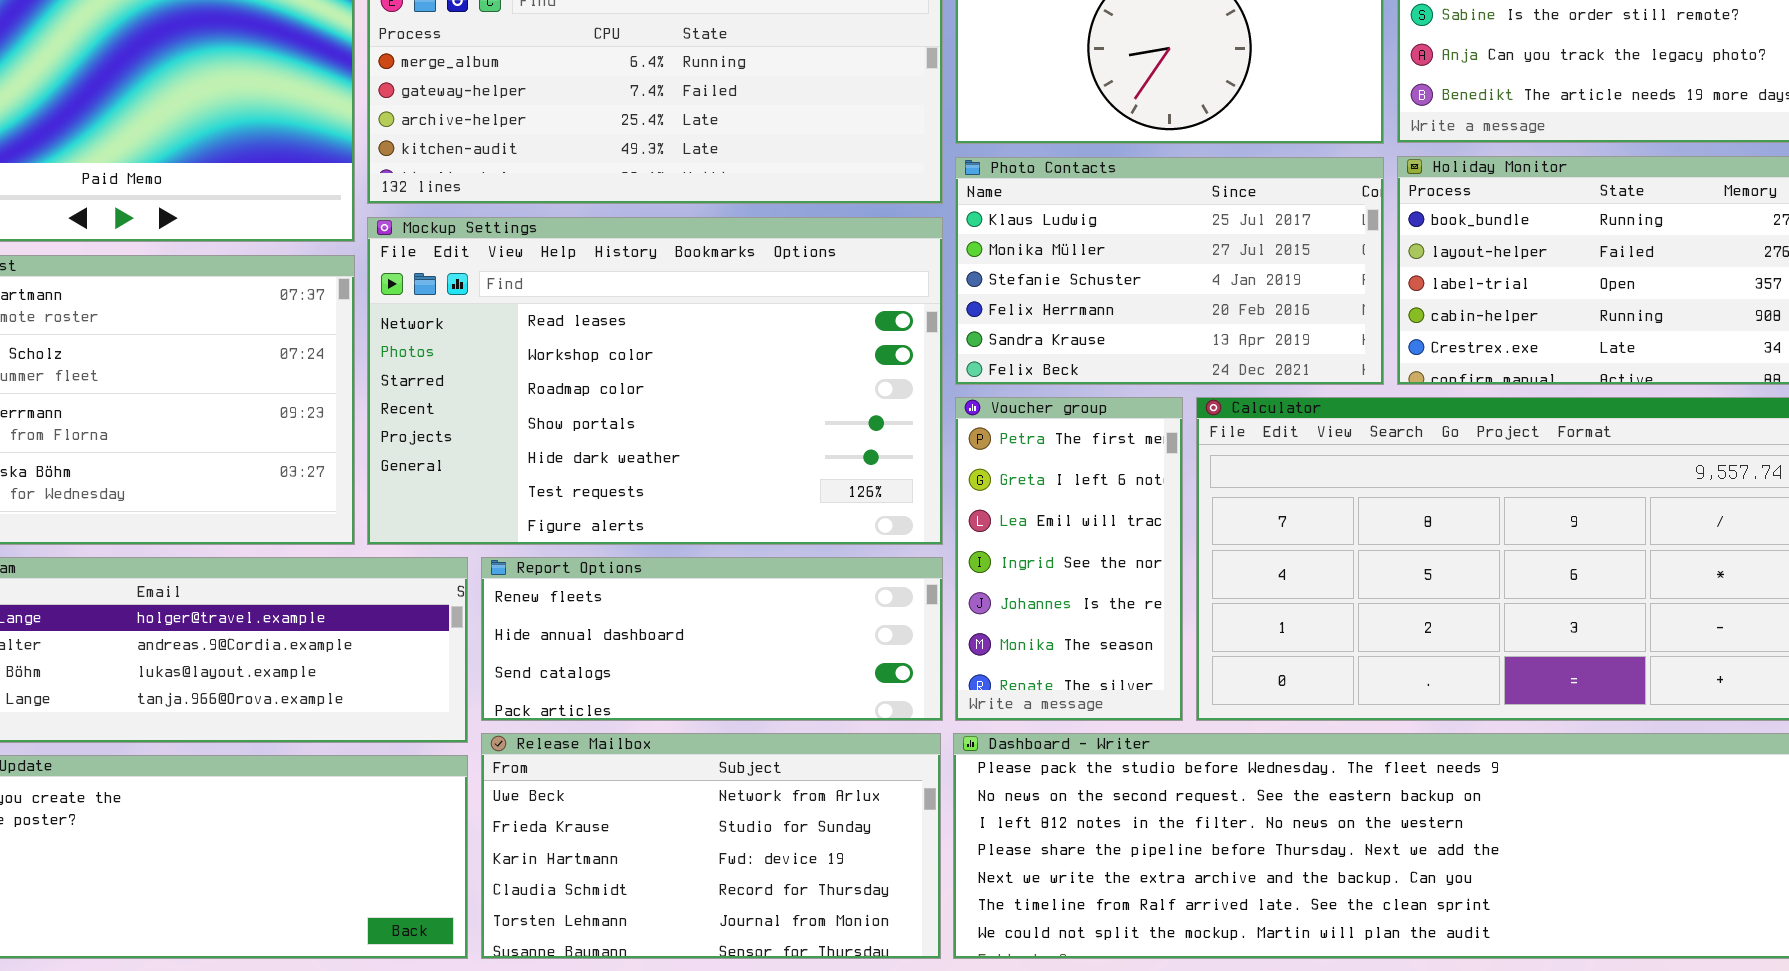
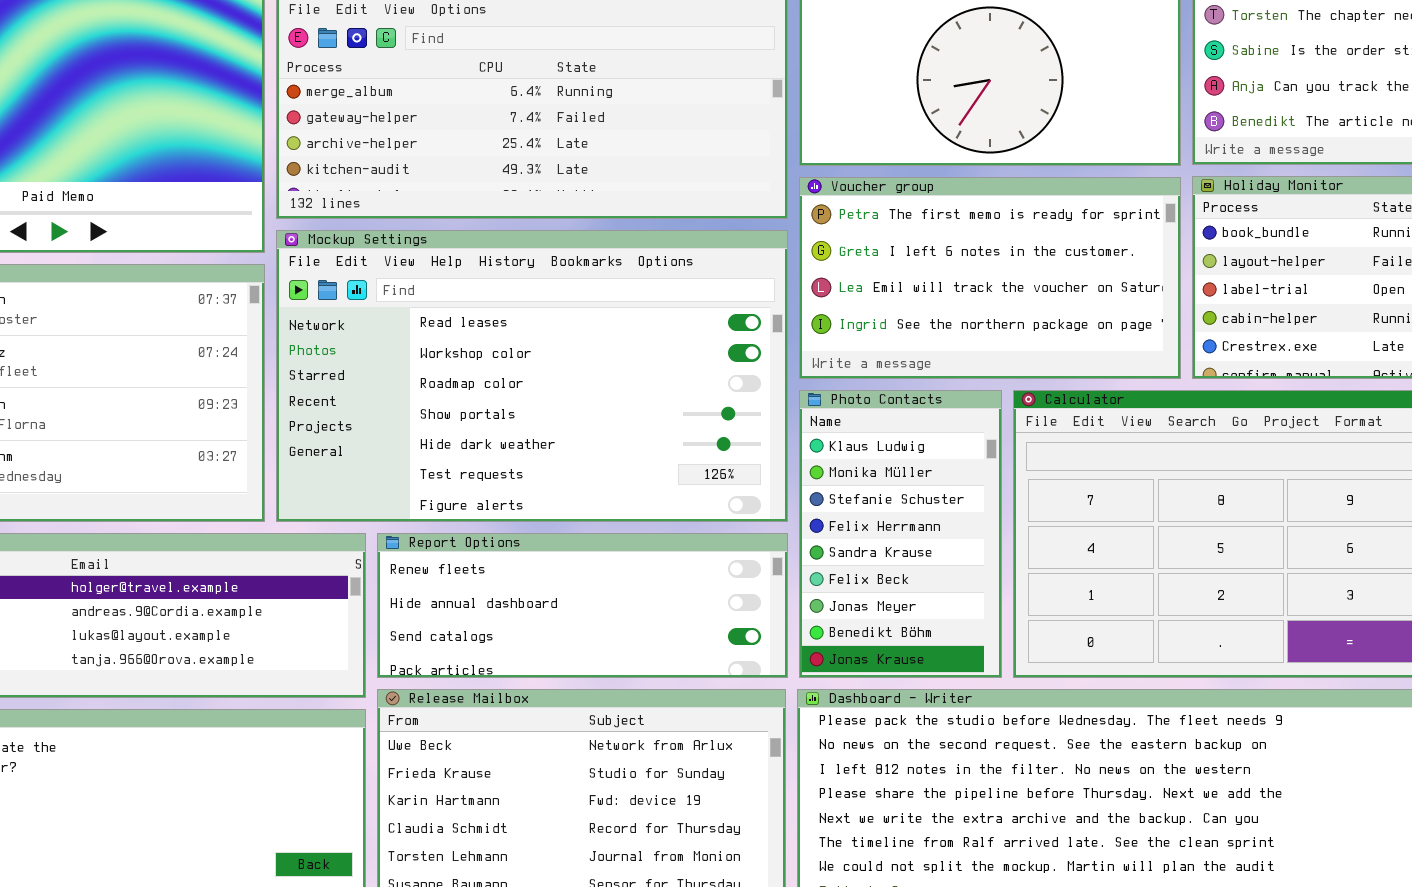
Photo Contacts: [955,157,1384,385] -> [799,390,1002,678], moved, resized
Voucher group: [955,397,1183,721] -> [799,177,1181,379], moved, resized

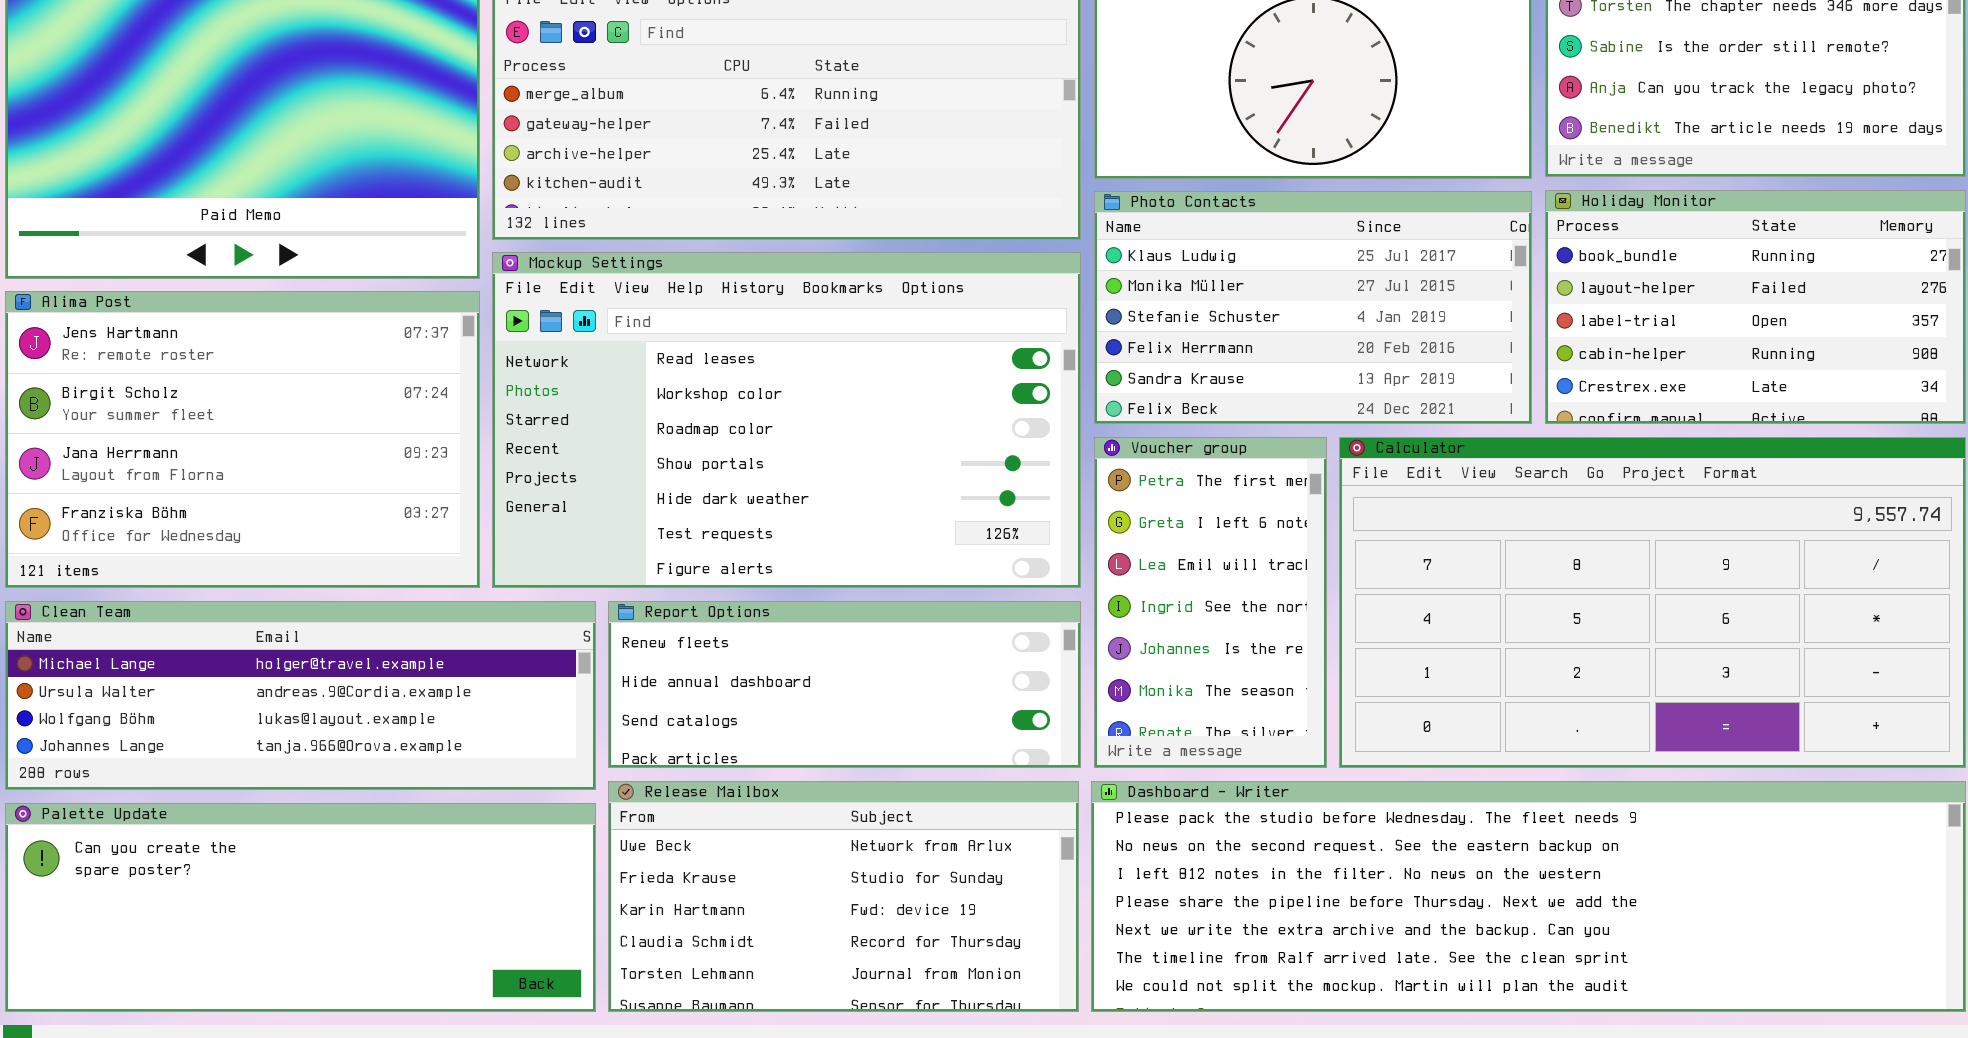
Voucher group: [799,177,1181,379] -> [1094,437,1327,768], moved, resized
Photo Contacts: [799,390,1002,678] -> [1094,191,1532,424], moved, resized

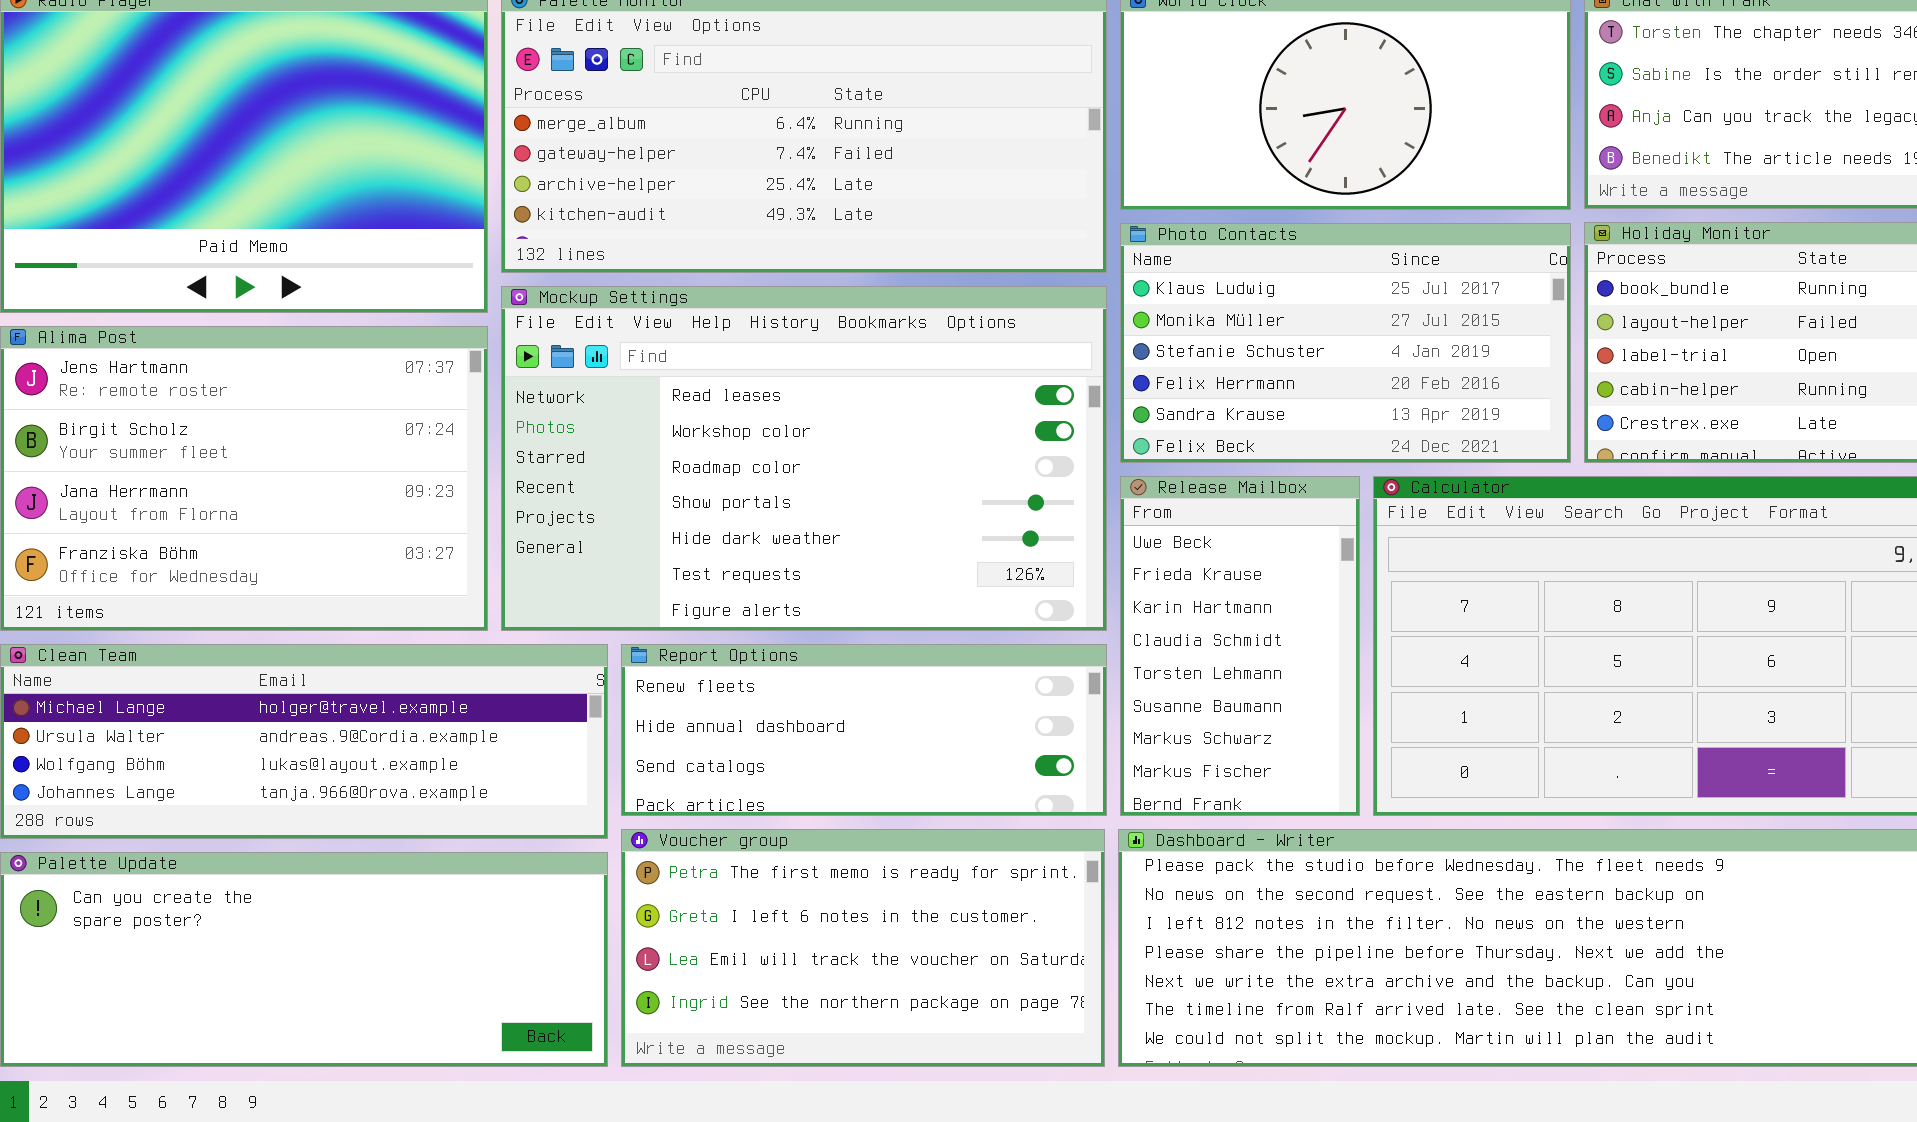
Voucher group: [1094,437,1327,768] -> [621,829,1105,1067], moved, resized
Release Mailbox: [608,781,1079,1012] -> [1120,476,1360,816], moved, resized

